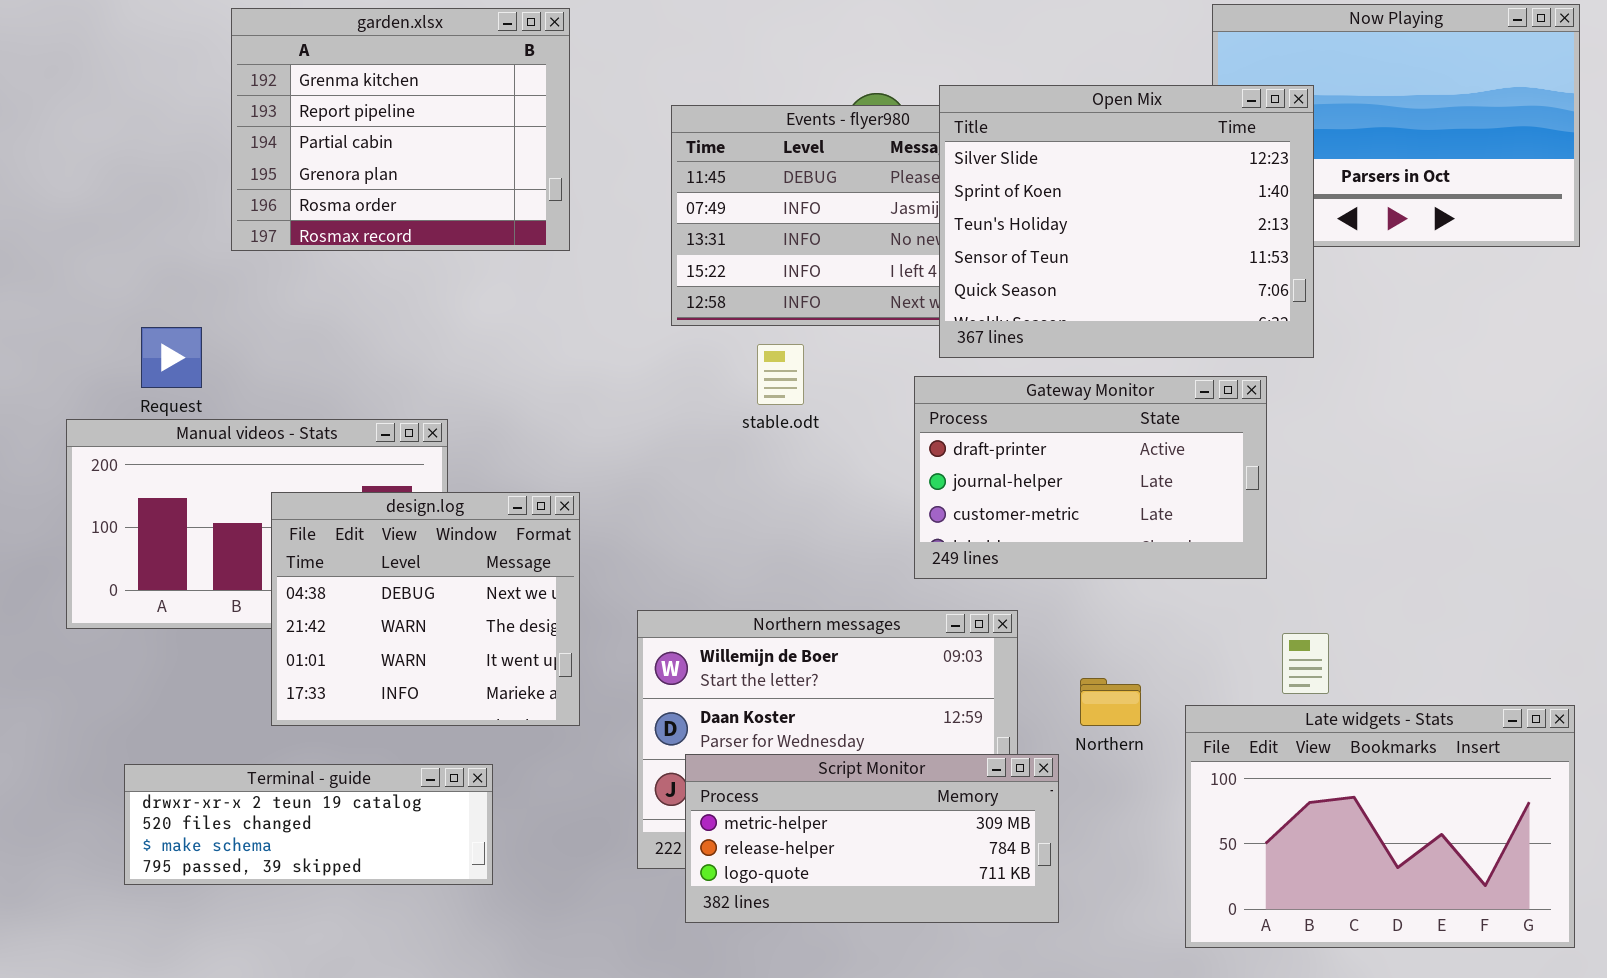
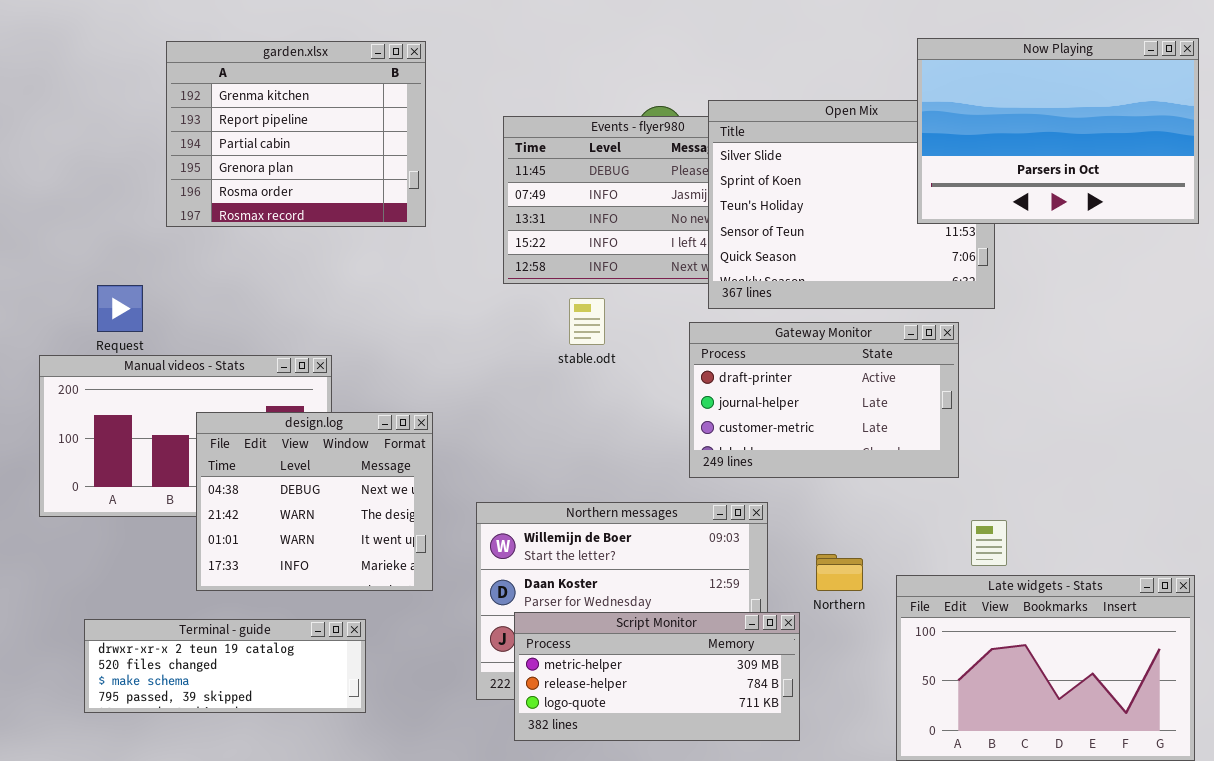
Now Playing: [1212,4,1580,247] -> [917,38,1199,224], raised

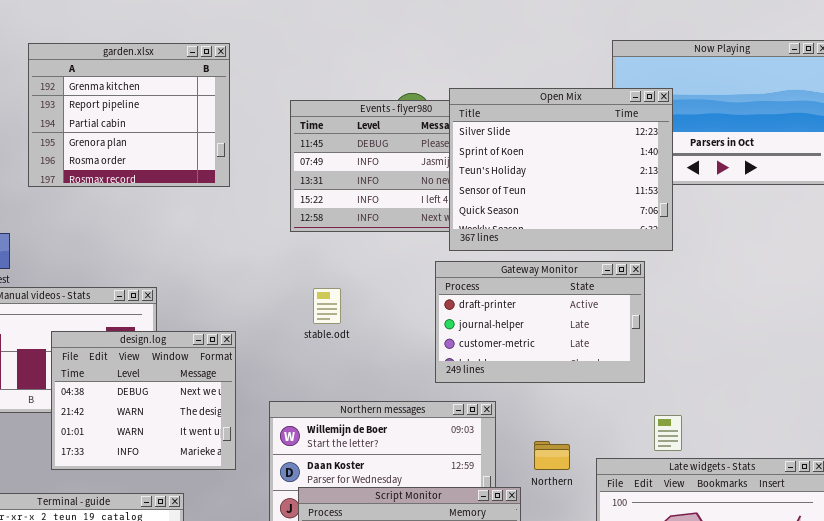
Open Mix: [708,100,995,309] -> [449,88,673,251], raised
stable.odt: [569,298,605,345] -> [313,288,341,324], moved

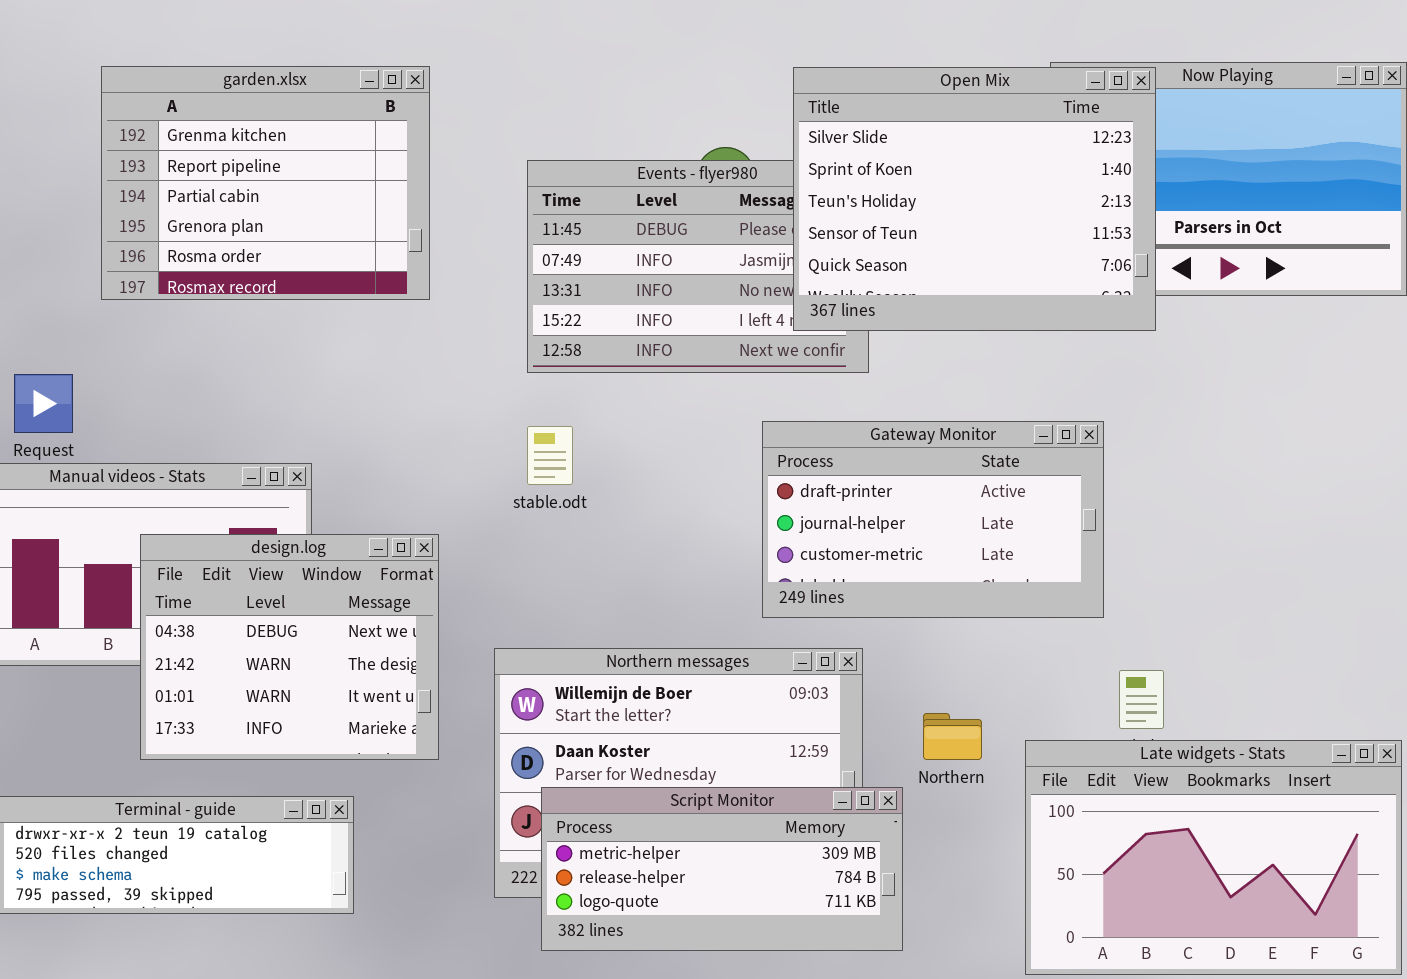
Open Mix: [449,88,673,251] -> [793,67,1156,331], moved
stable.odt: [313,288,341,324] -> [527,426,573,485], moved

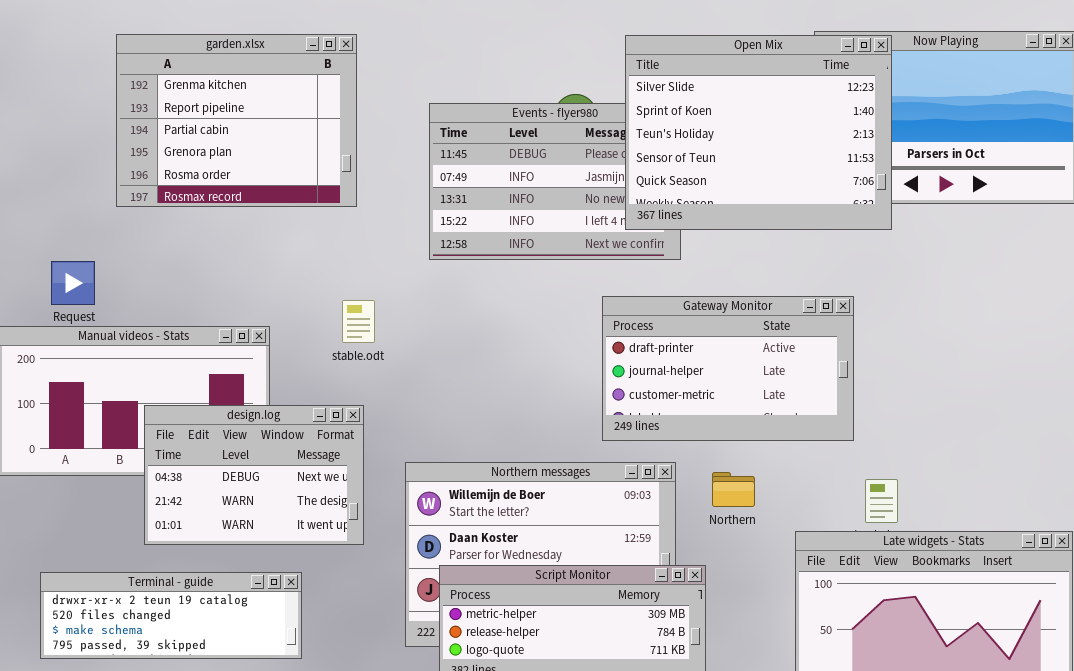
stable.odt: [527,426,573,485] -> [342,300,375,343], moved
design.log: [140,534,439,760] -> [144,405,364,545], resized
Northern: [923,713,982,760] -> [712,472,755,507], moved

